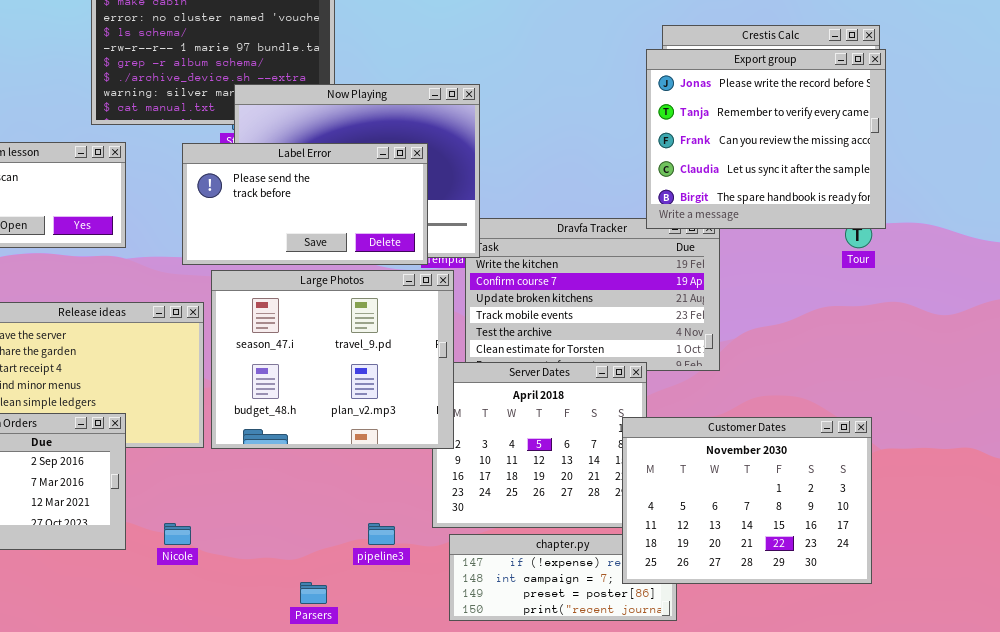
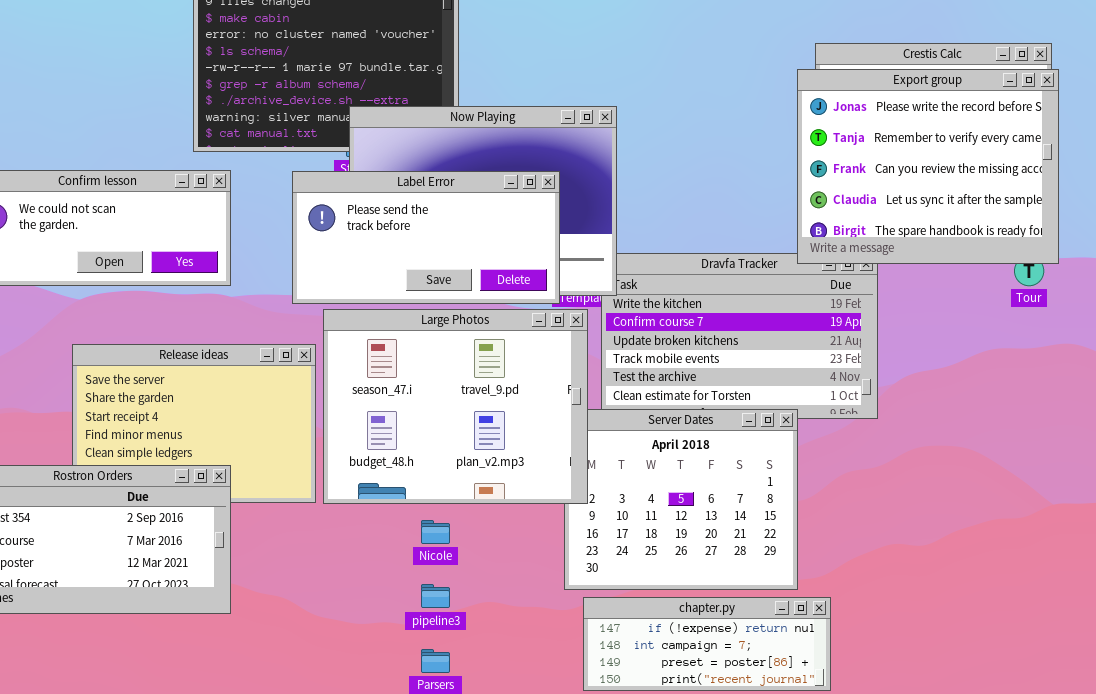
Customer Dates: [622,417,872,584] -> none, closed
Nicole: [164,523,191,545] -> [421,520,450,544], moved
pipeline3: [368,523,395,545] -> [421,584,450,608], moved

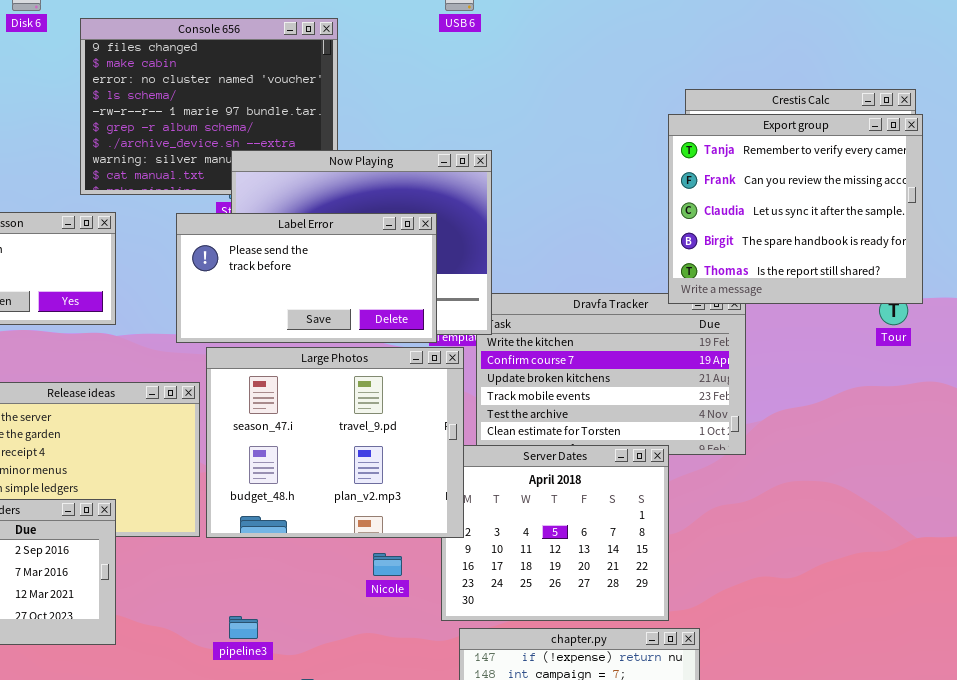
Export group: [797,69,1059,264] -> [668,114,923,304], scrolled down 1 row
Nicole: [421,520,450,544] -> [373,553,402,576], moved
pipeline3: [421,584,450,608] -> [229,616,258,639], moved

